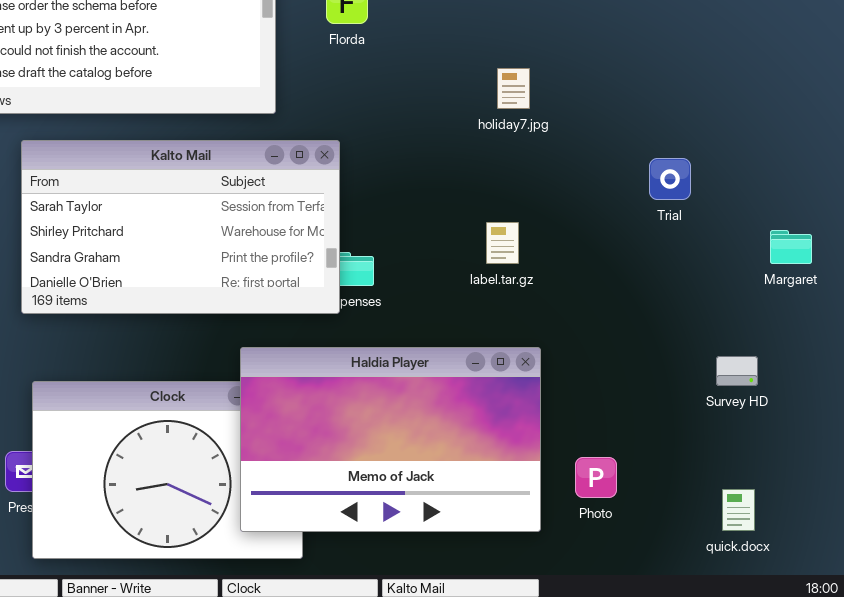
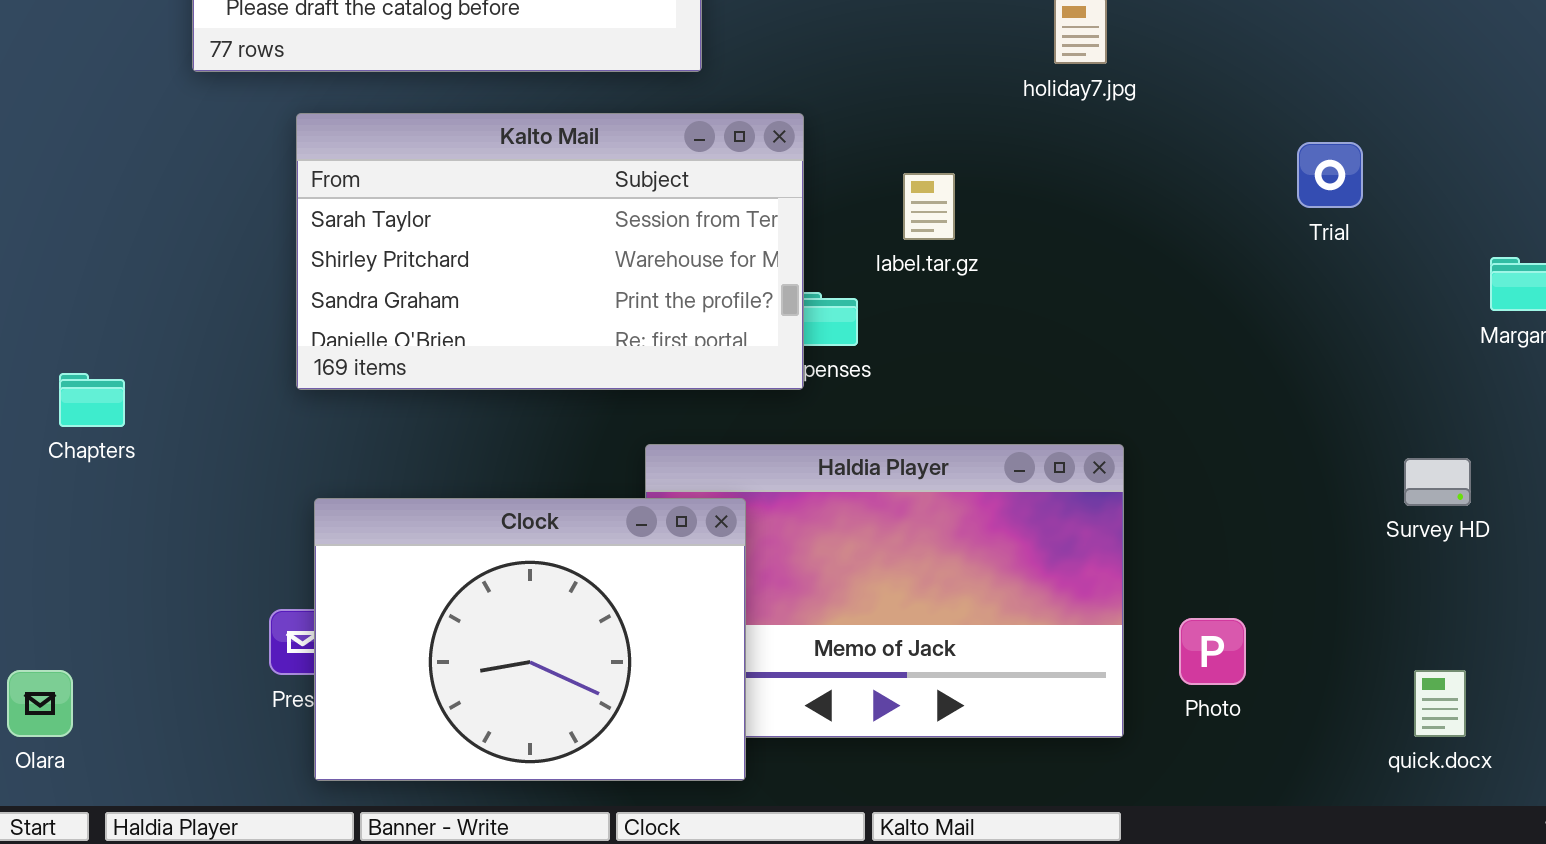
label.tar.gz: [486,222,519,264] -> [903,173,955,240], moved
Clock: [32,381,303,559] -> [314,498,746,781], raised

